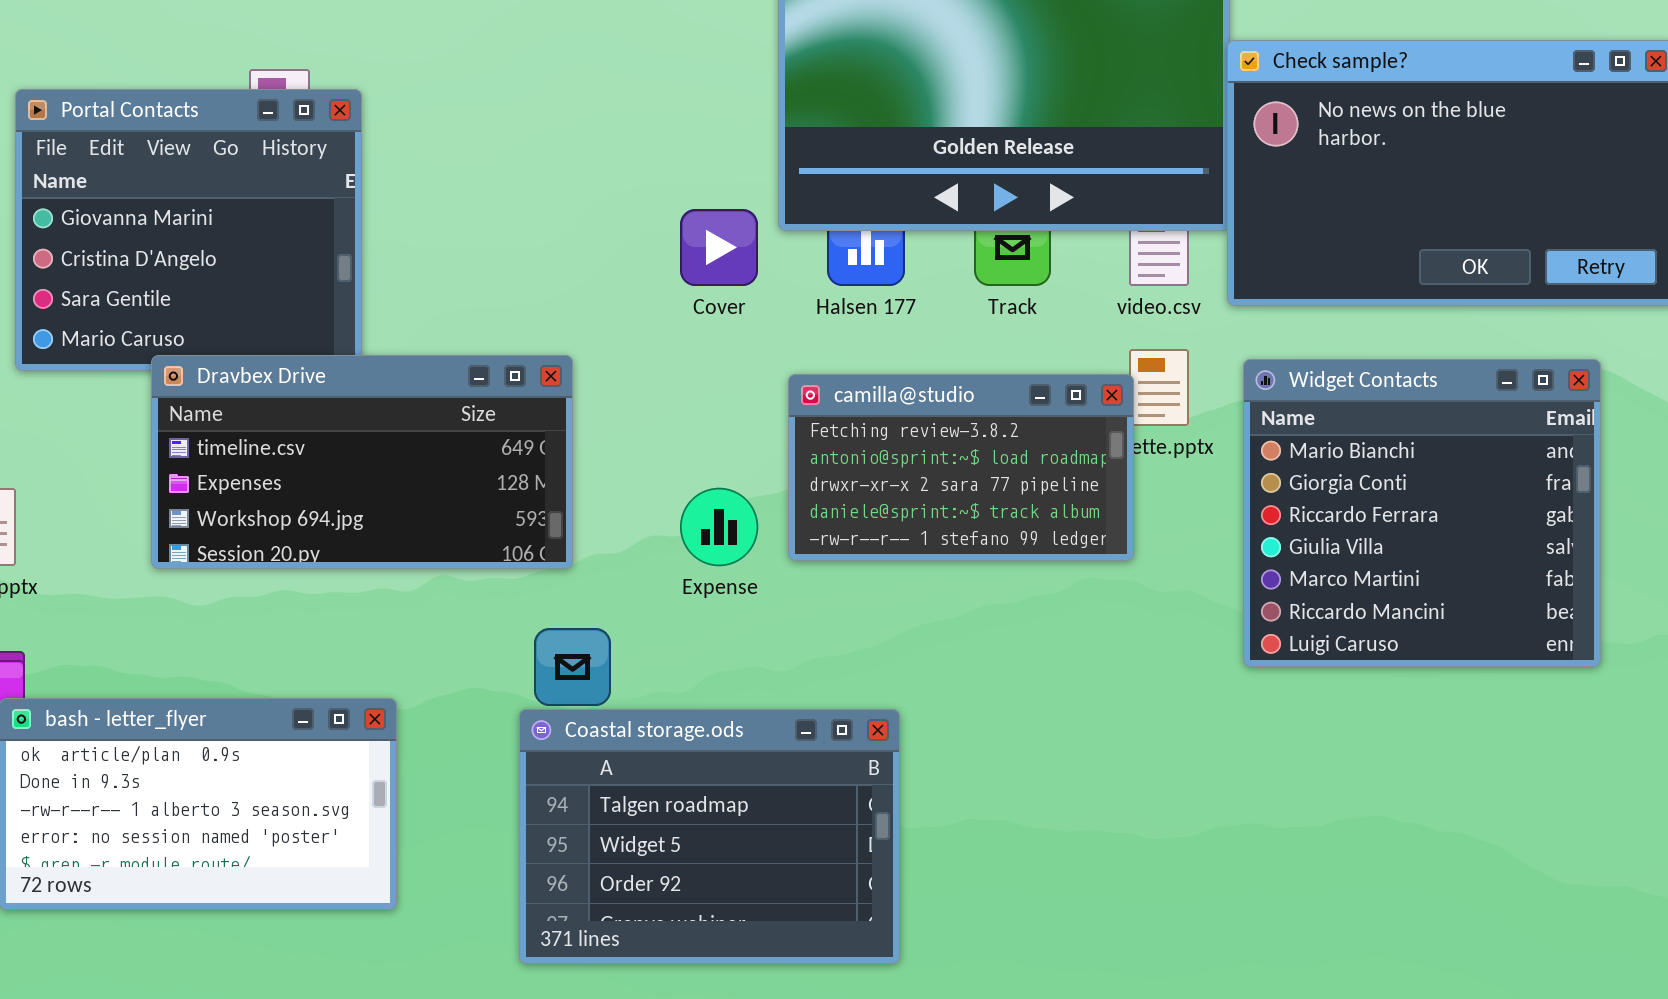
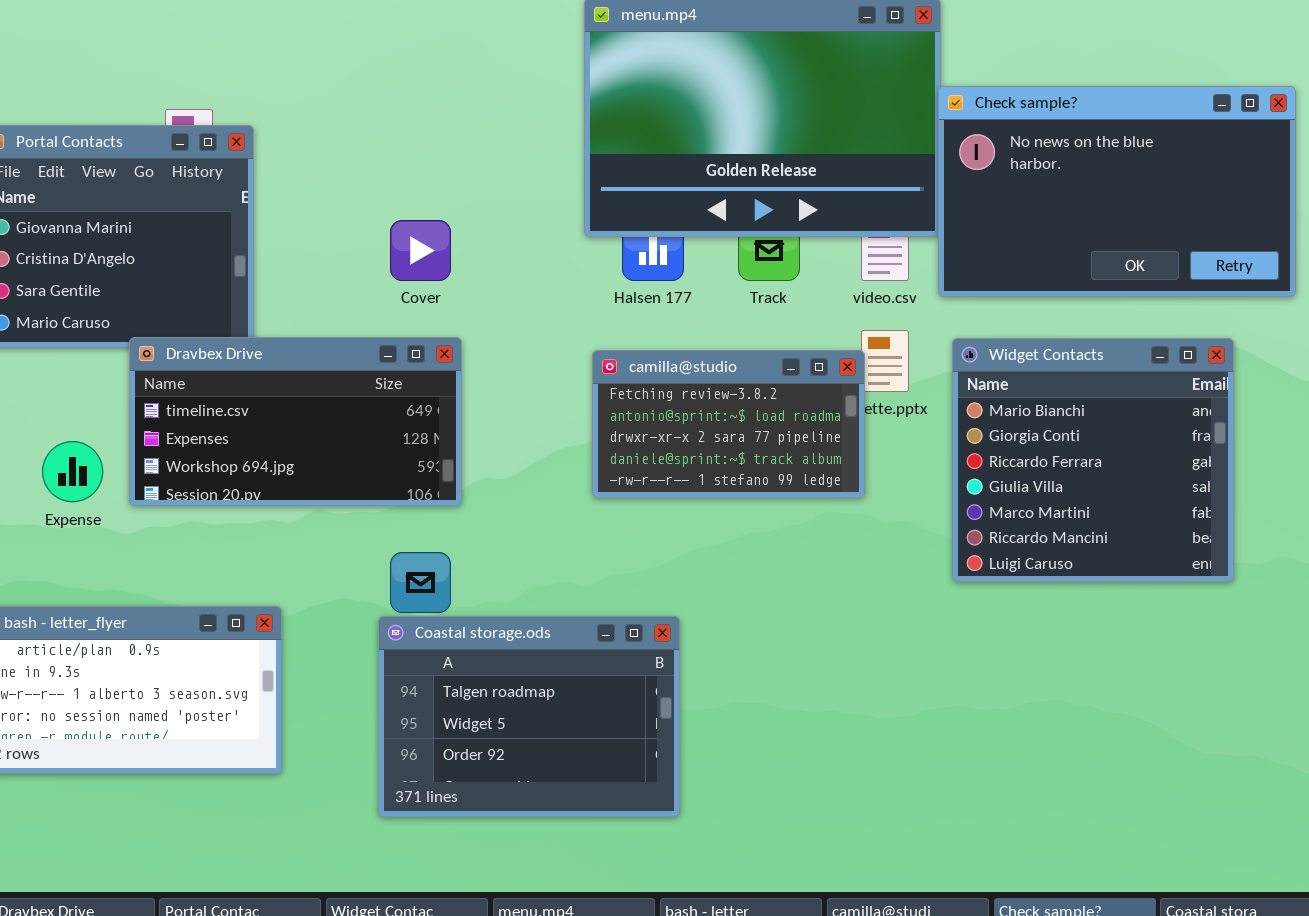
Cover: [680,209,758,286] -> [390,220,451,281], moved
Dravbex Drive: [151,355,573,569] -> [129,337,462,506], moved
Expense: [680,488,758,566] -> [42,441,103,502], moved

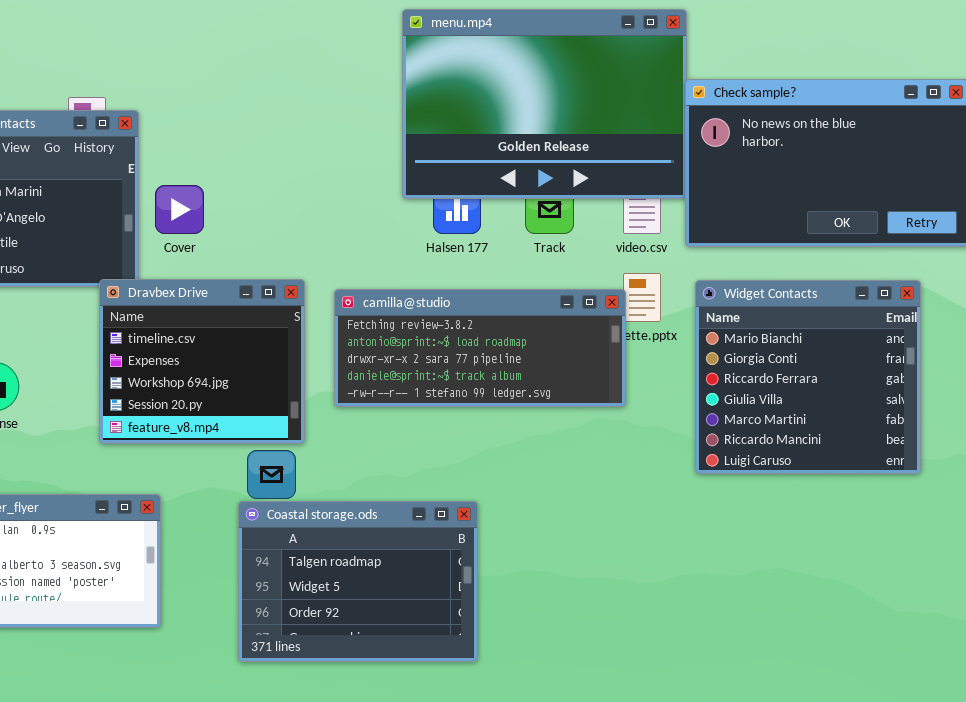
Cover: [390,220,451,281] -> [155,185,204,234], moved
Dravbex Drive: [129,337,462,506] -> [99,279,305,444], resized
camilla@studio: [592,350,865,498] -> [334,289,626,407], resized

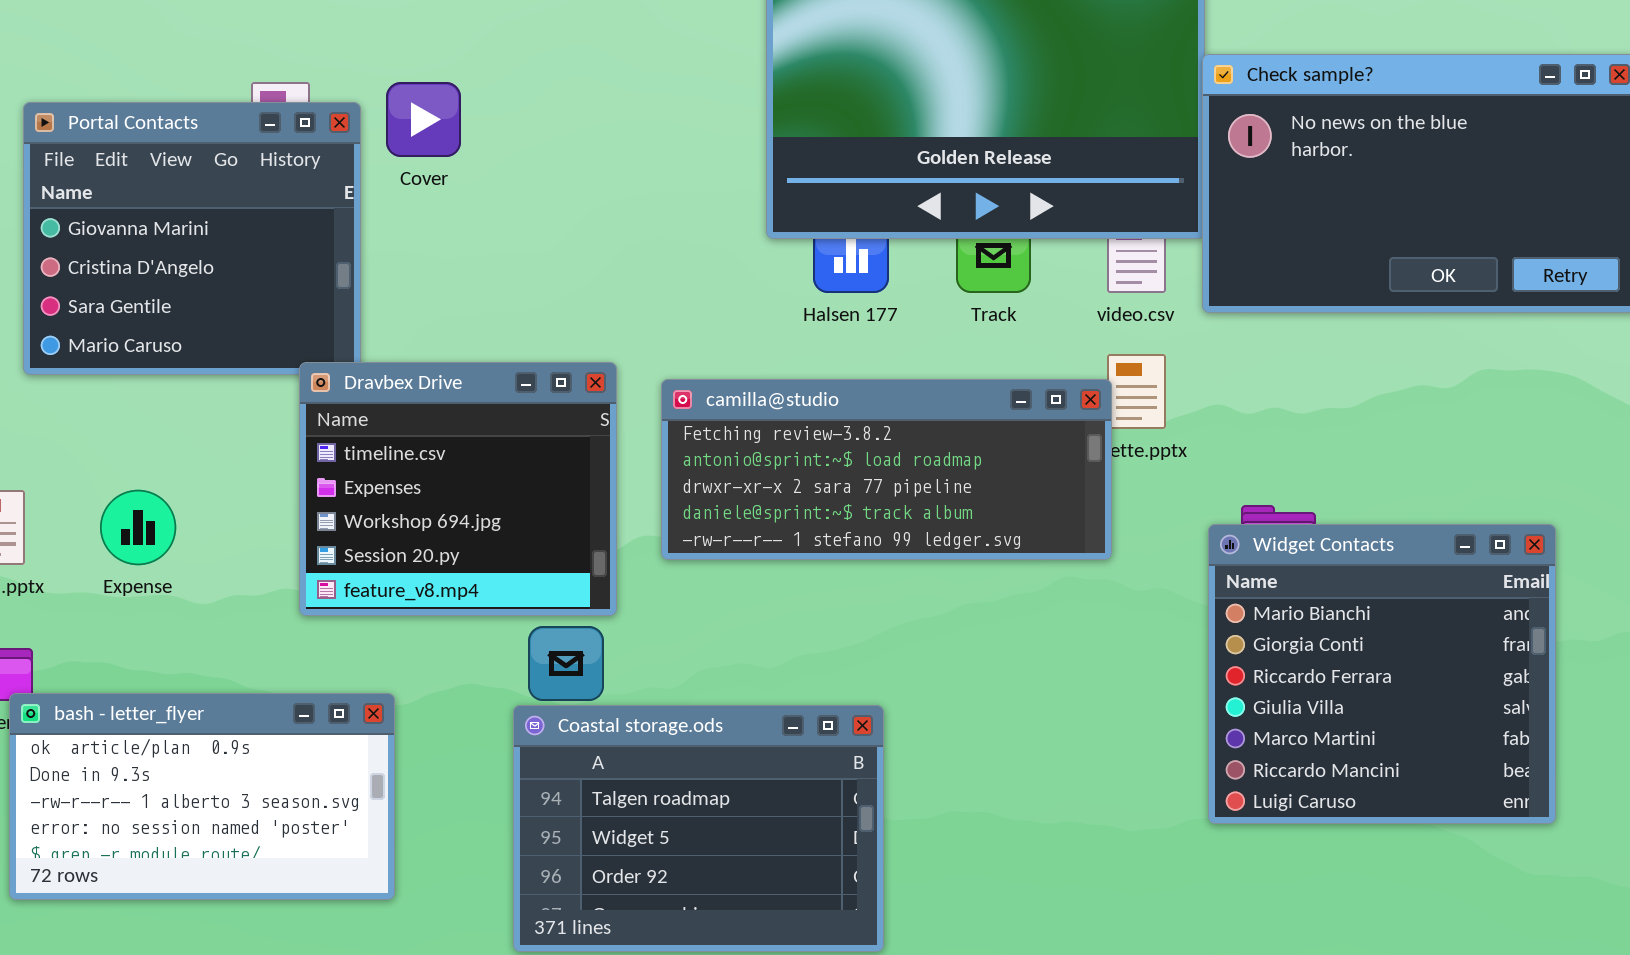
Cover: [155,185,204,234] -> [386,82,461,157], moved
Widget Contacts: [695,280,921,474] -> [1208,524,1556,824], moved

